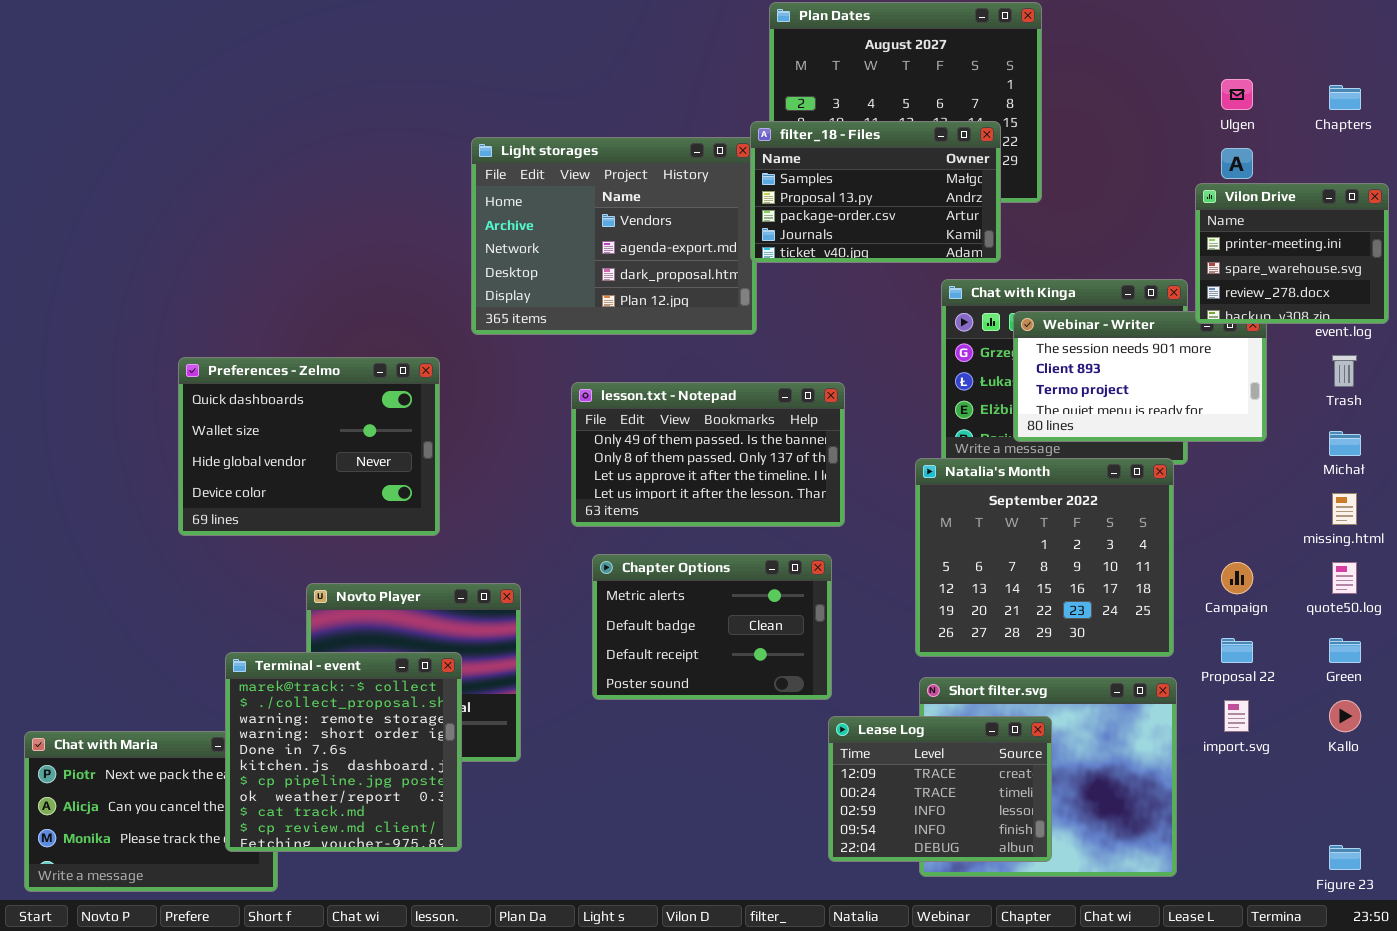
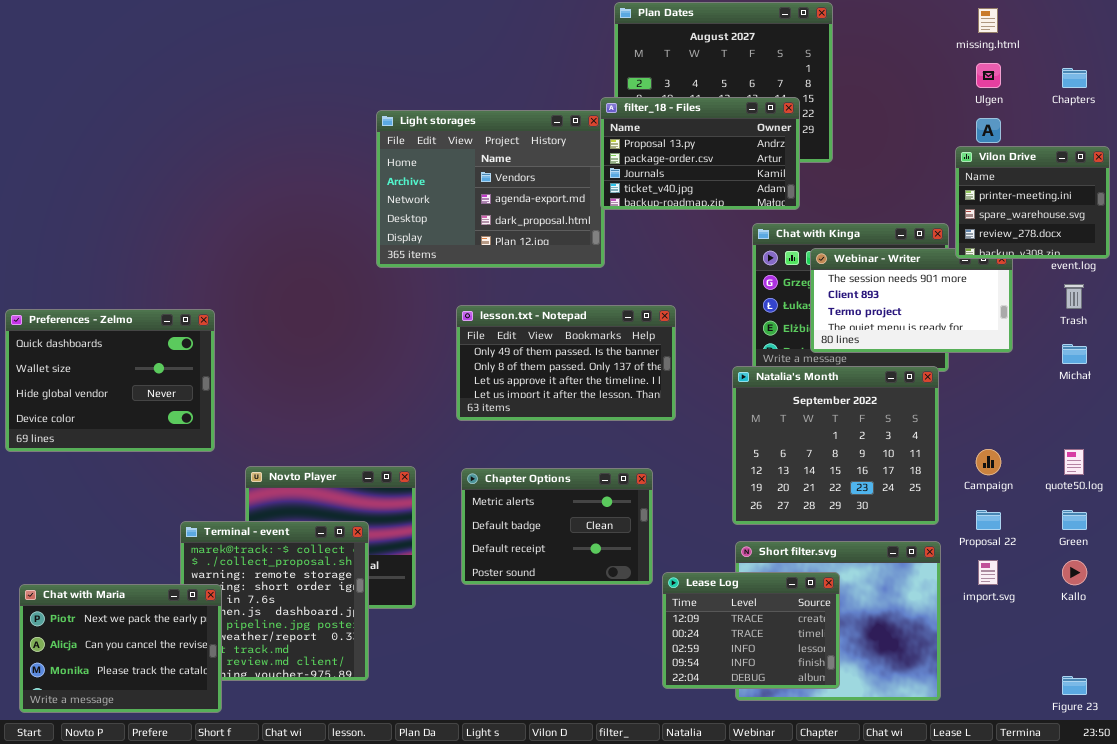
filter_18 - Files: [750,121,1001,263] -> [600,97,800,210], scrolled down 1 row
Preferences - Zelmo: [178,357,440,536] -> [5,309,215,452], moved
missing.html: [1332,493,1357,525] -> [978,8,998,33], moved
Chapter Options: [592,554,832,700] -> [461,468,653,585], moved
Chat with Maria: [24,731,278,892] -> [19,584,222,713], raised

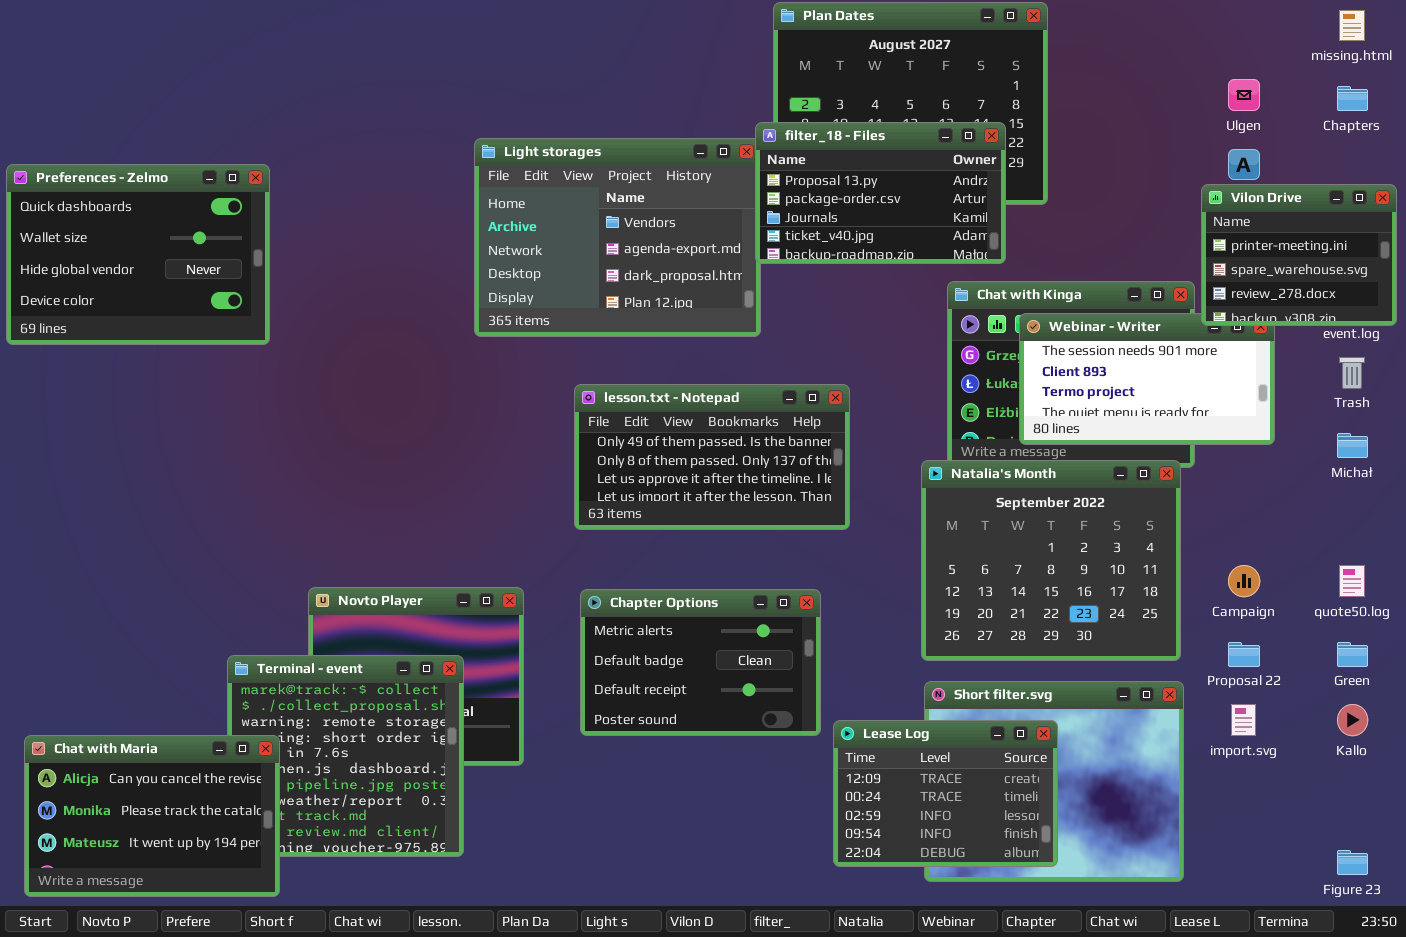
missing.html: [978,8,998,33] -> [1339,10,1365,41], moved
Preferences - Zelmo: [5,309,215,452] -> [6,164,270,345], moved
Chat with Maria: [19,584,222,713] -> [24,735,280,897], scrolled down 1 row

